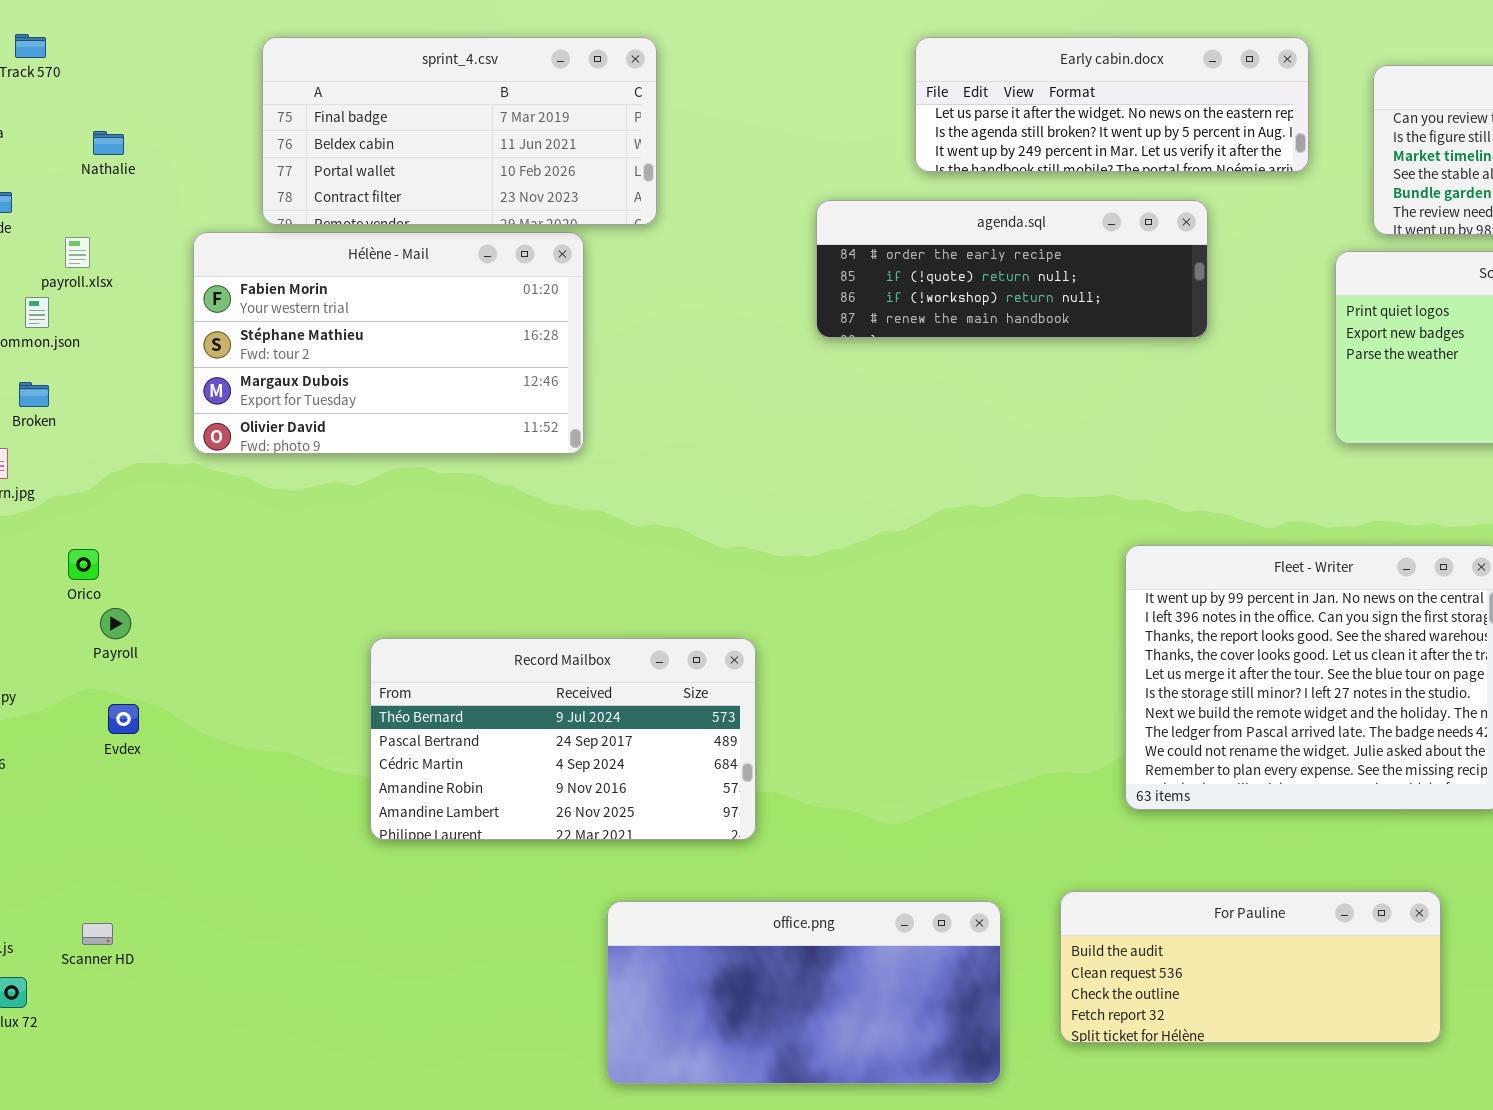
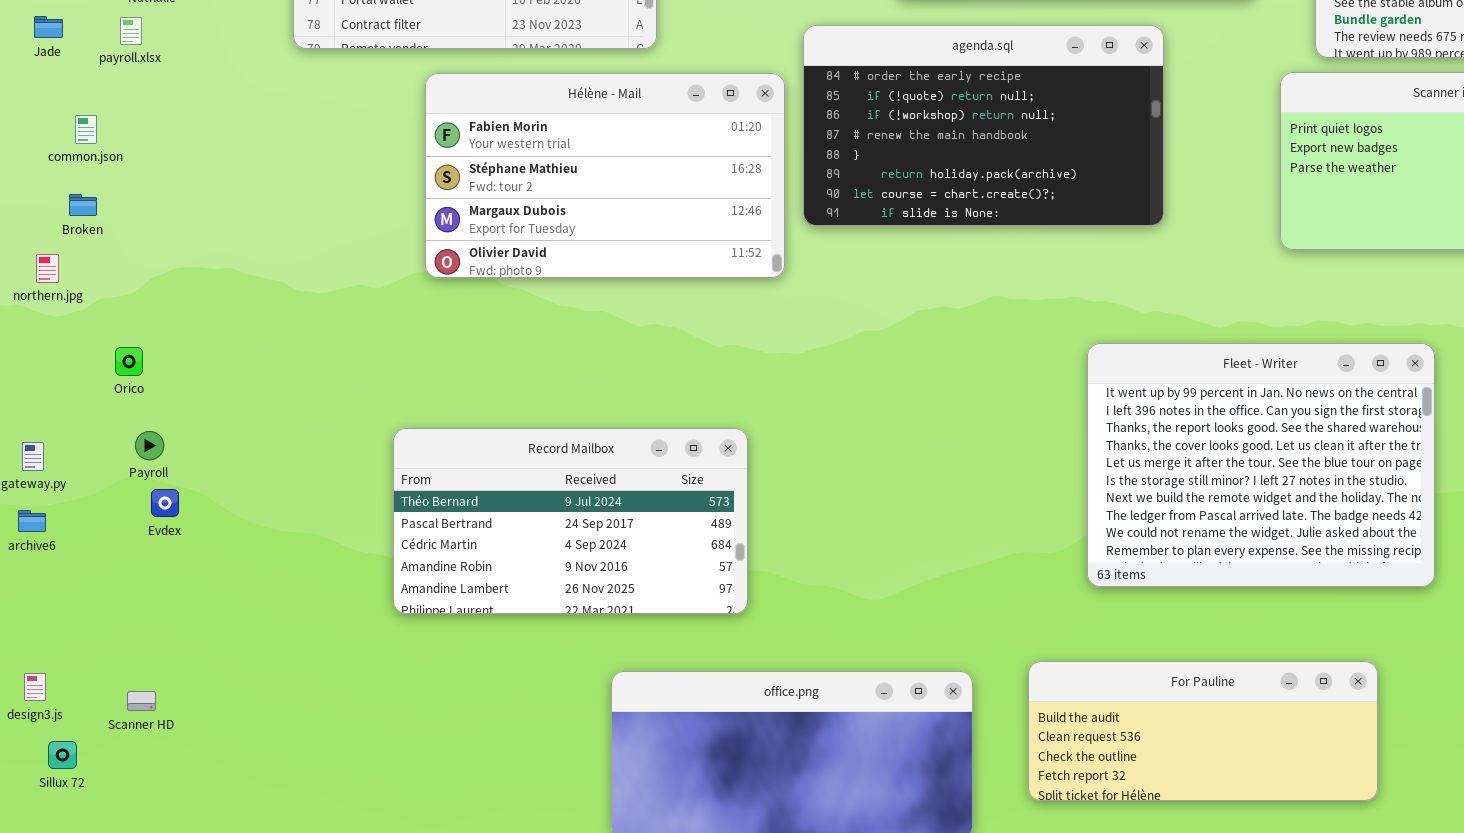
agenda.sql: [816,200,1208,338] -> [803,25,1164,226], resized
Hélène - Mail: [193,232,584,454] -> [425,73,785,278], moved
payroll.xlsx: [65,237,90,268] -> [120,17,142,45], moved
Payroll: [100,608,131,639] -> [135,431,164,460], moved

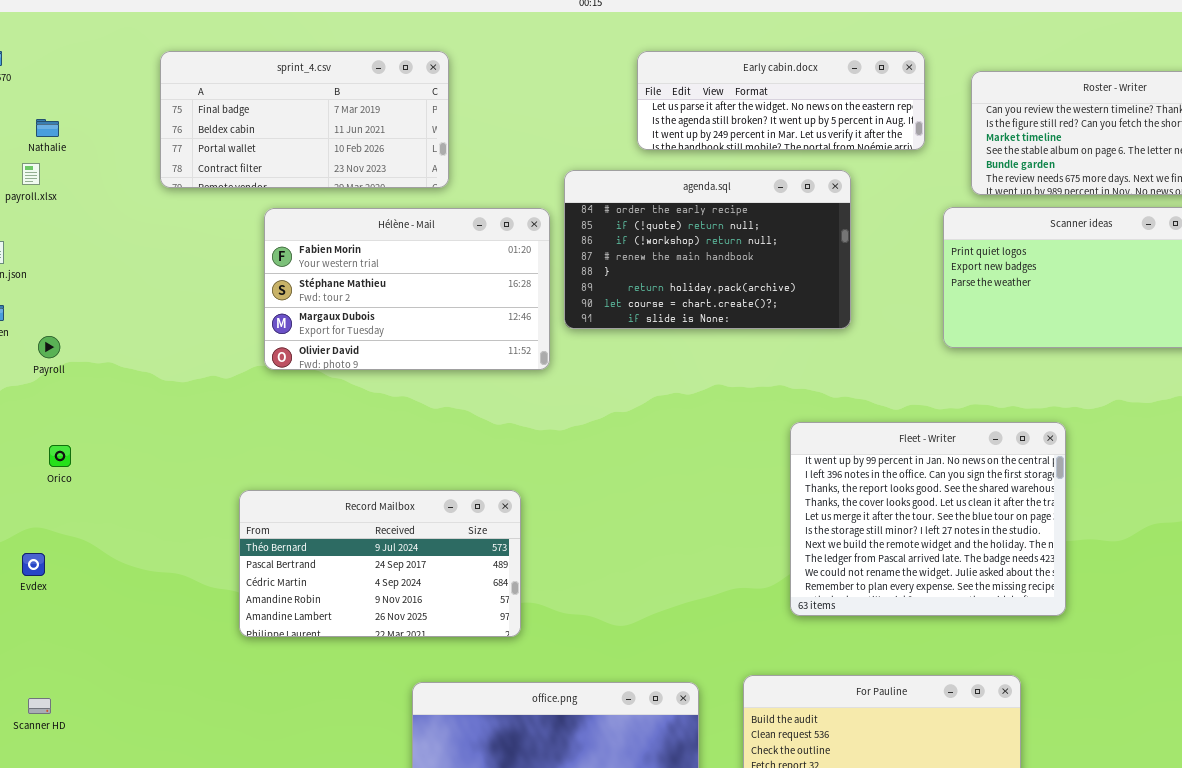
Orico: [115,347,143,376] -> [49,445,71,467], moved
Payroll: [135,431,164,460] -> [38,336,60,358], moved
Evdex: [151,489,179,517] -> [22,553,45,576], moved

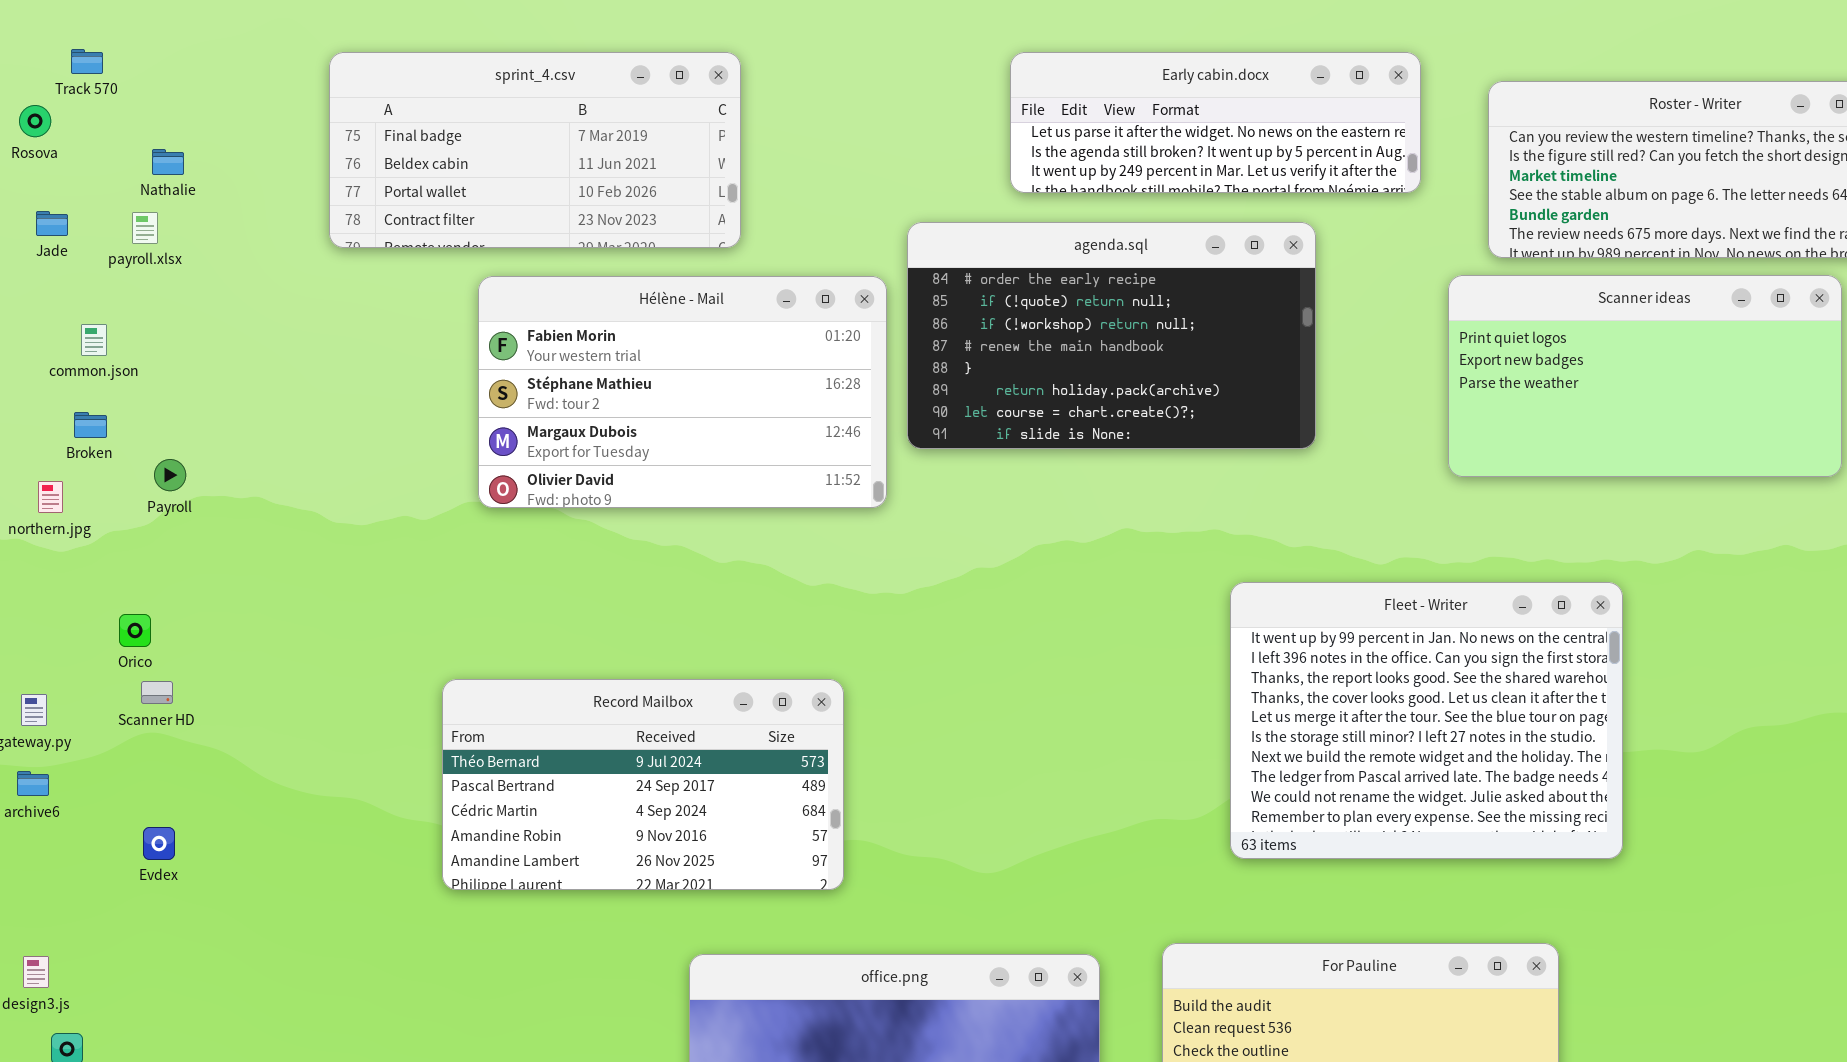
Orico: [49,445,71,467] -> [119,614,151,647], moved
Evdex: [22,553,45,576] -> [143,827,175,860], moved
Scanner HD: [28,698,51,714] -> [141,681,173,704], moved

